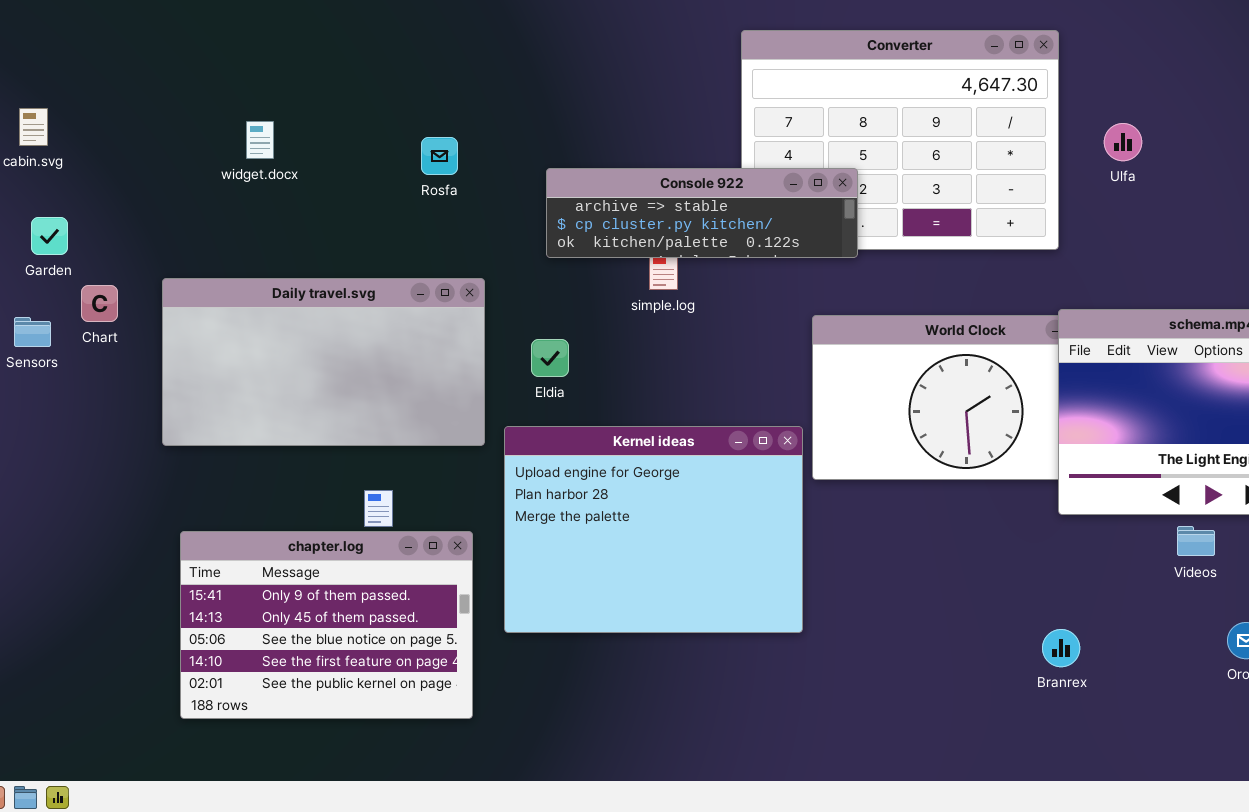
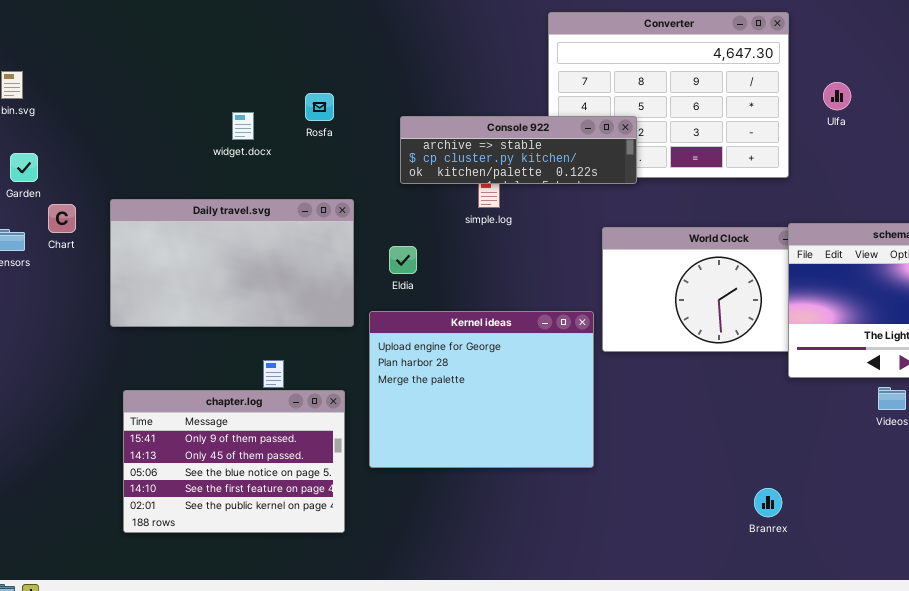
widget.docx: [246,121,274,159] -> [232,112,254,140], moved
Branrex: [1042,629,1080,667] -> [754,488,782,517], moved

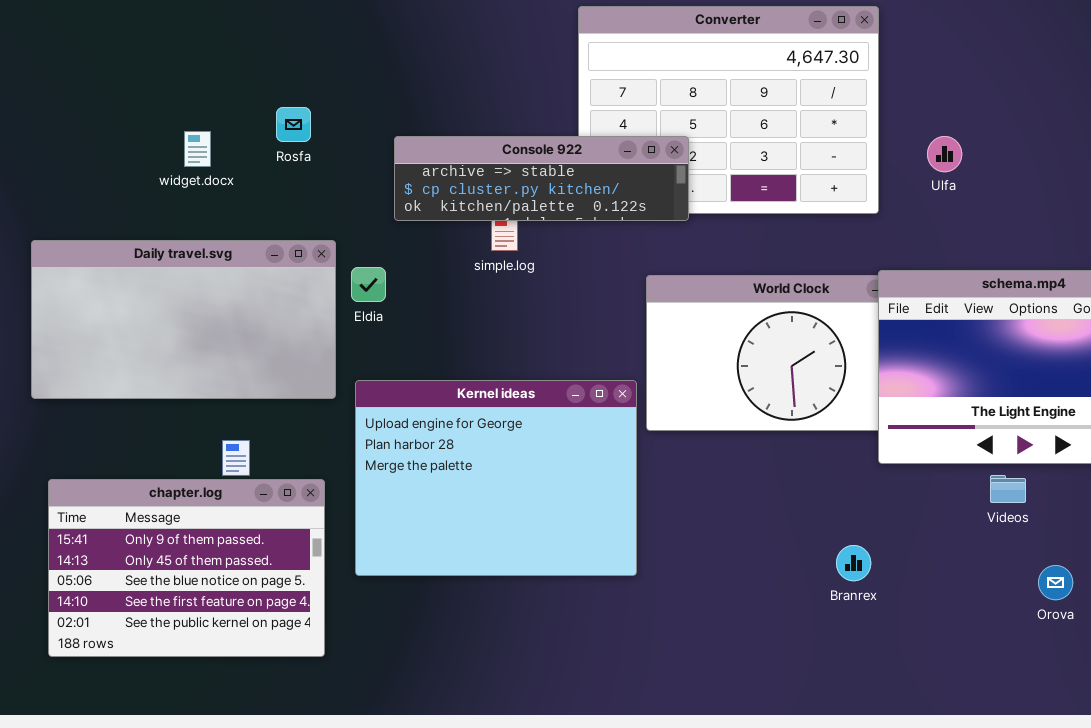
Ulfa: [823,82,851,110] -> [927,136,962,172], moved
Eldia: [389,246,417,274] -> [351,267,386,302], moved
Branrex: [754,488,782,517] -> [836,545,871,581], moved

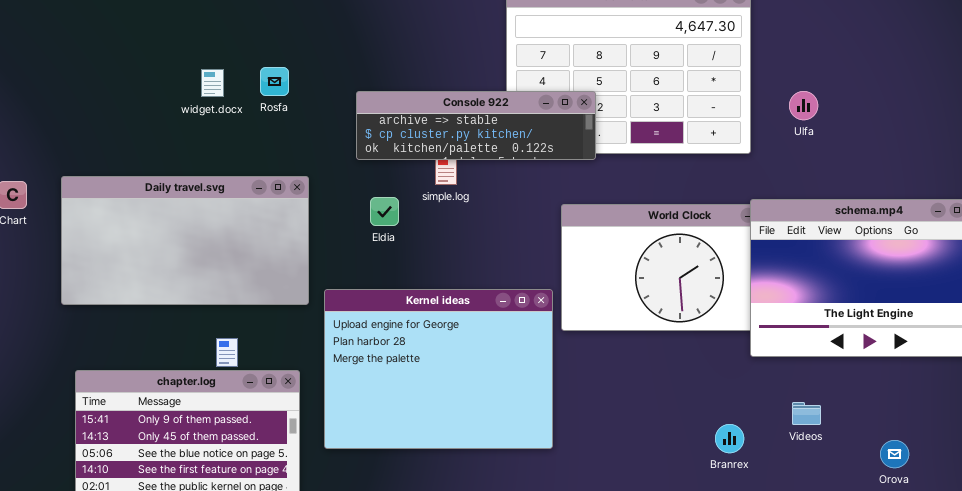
widget.docx: [184,131,211,167] -> [201,69,224,97], moved
Eldia: [351,267,386,302] -> [370,197,399,226], moved
Videos: [990,475,1026,503] -> [792,402,821,425], moved

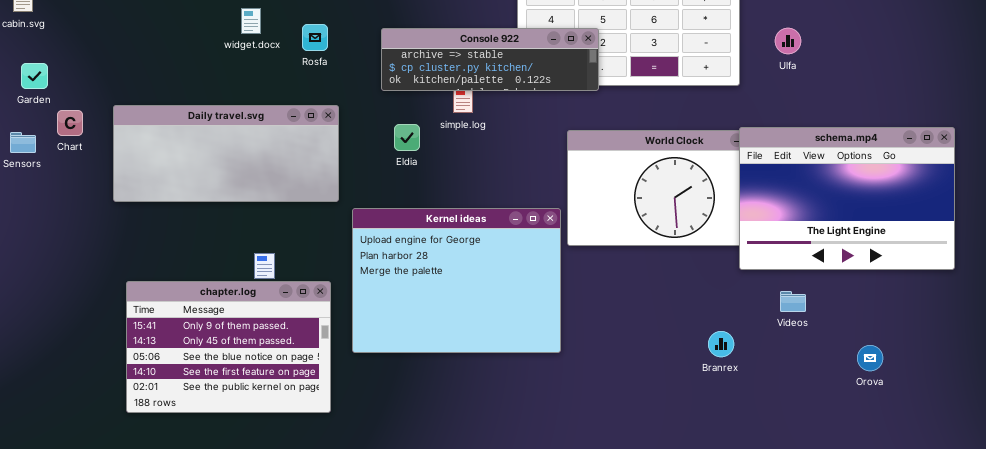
Rosfa: [260,67,289,96] -> [302,24,328,51], moved
Daily travel.svg: [61,176,309,305] -> [113,105,339,202], resized
Videos: [792,402,821,425] -> [780,291,806,312], moved

